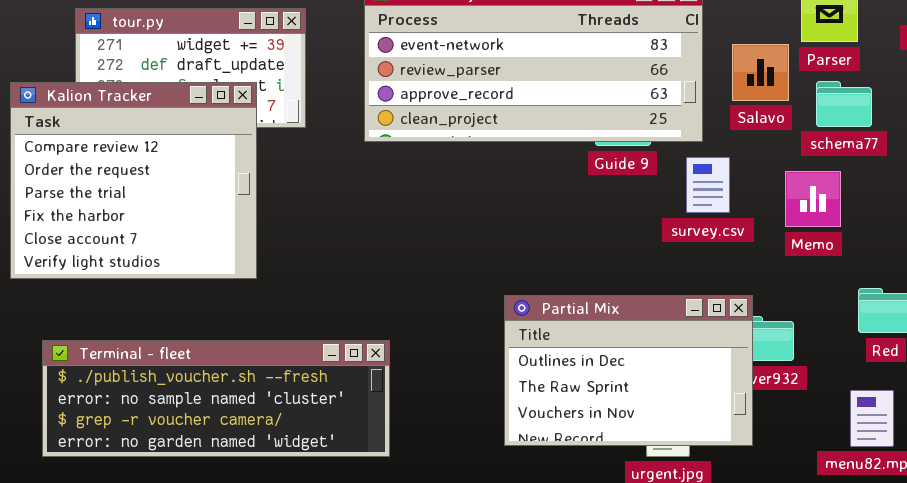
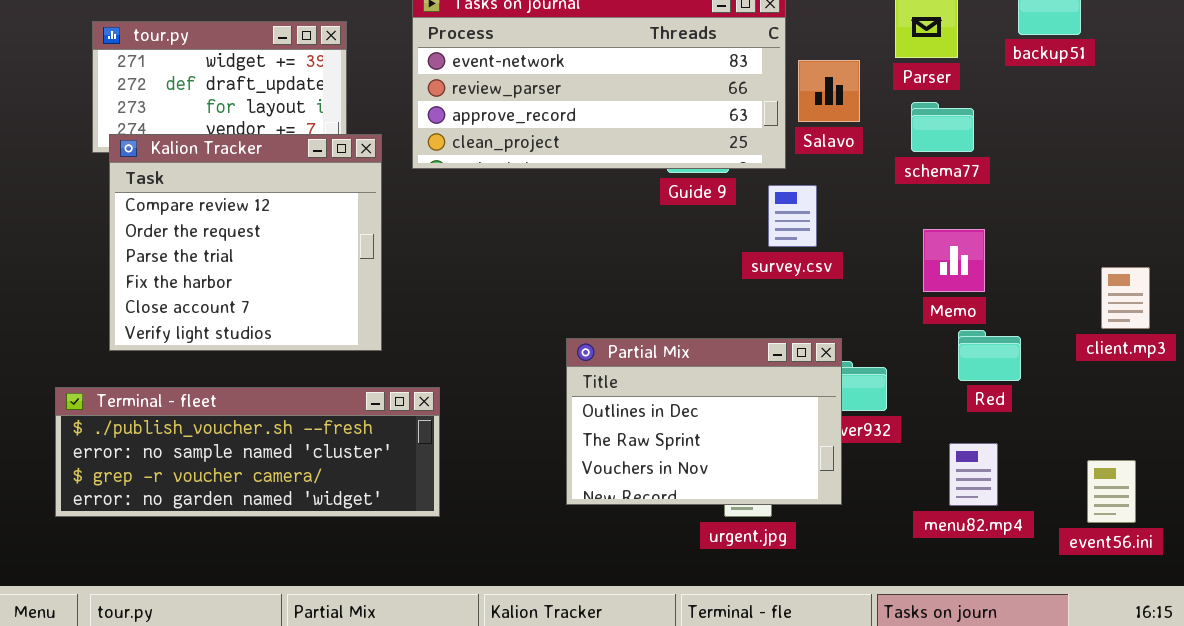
Salavo: [732,44,789,101] -> [798,60,860,122], moved
Kalion Tracker: [10,82,257,279] -> [109,134,382,351], moved
Memo: [785,171,841,227] -> [923,229,985,292], moved

